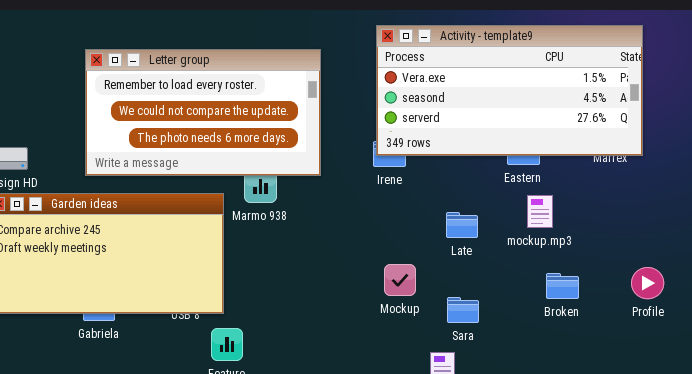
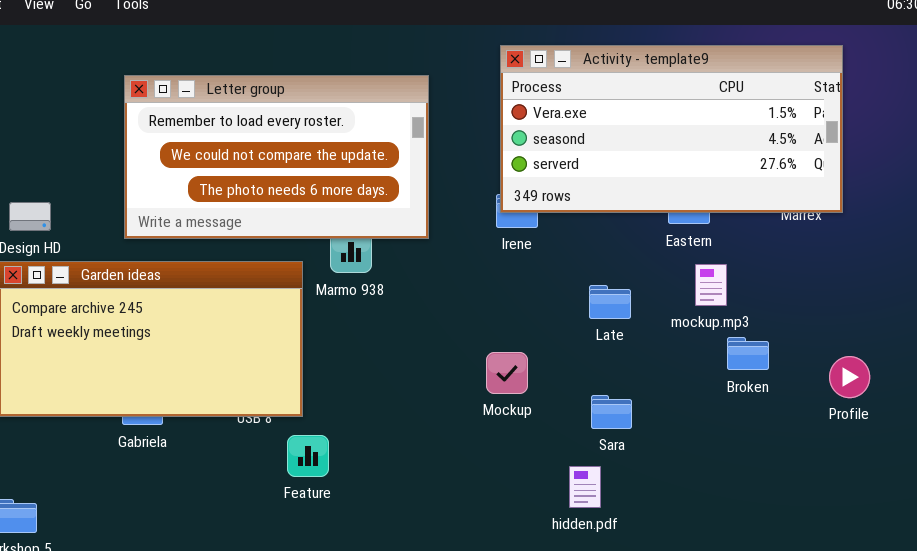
Mockup: [384,264,416,296] -> [486,352,528,394], moved
Broken: [546,273,579,299] -> [727,337,769,370], moved

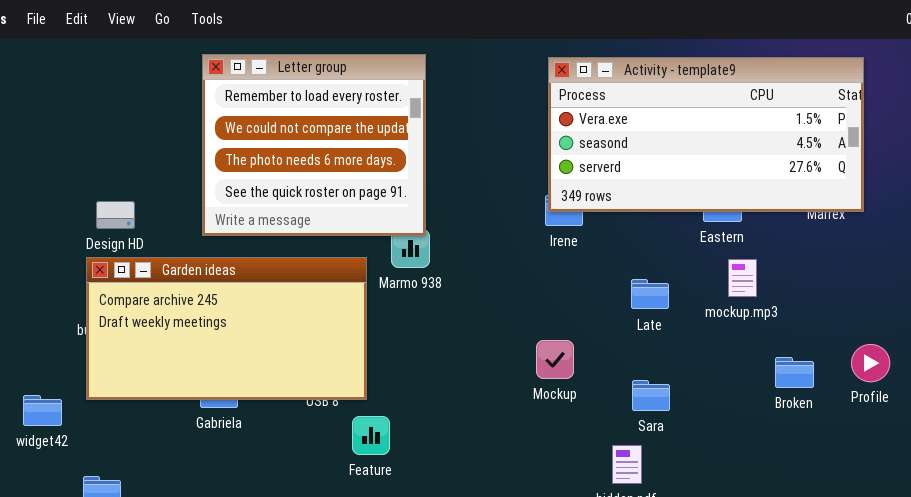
Letter group: [124,75,429,239] -> [202,54,426,236], resized
Broken: [727,337,769,370] -> [775,357,814,388], moved

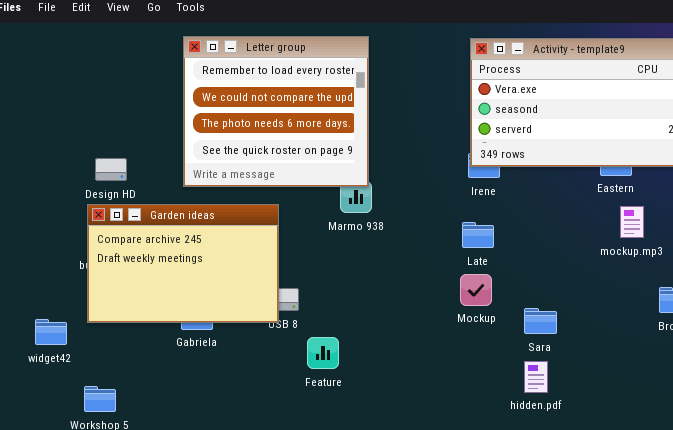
Garden ideas: [86,257,367,400] -> [87,204,279,323], resized
Late: [631,279,669,309] -> [462,222,494,248], moved
Sara: [632,380,670,411] -> [524,308,557,334], moved

